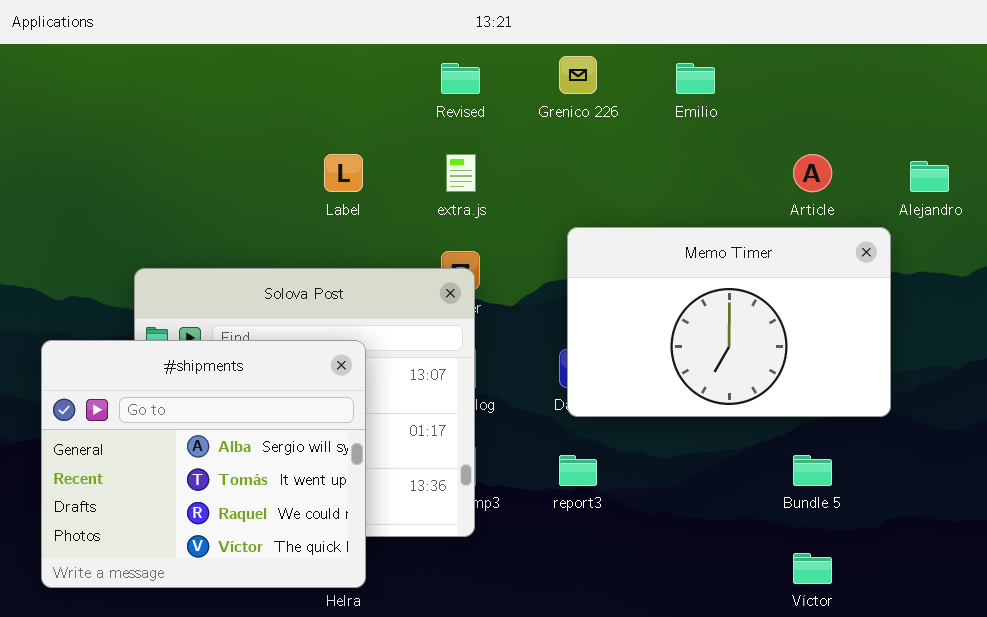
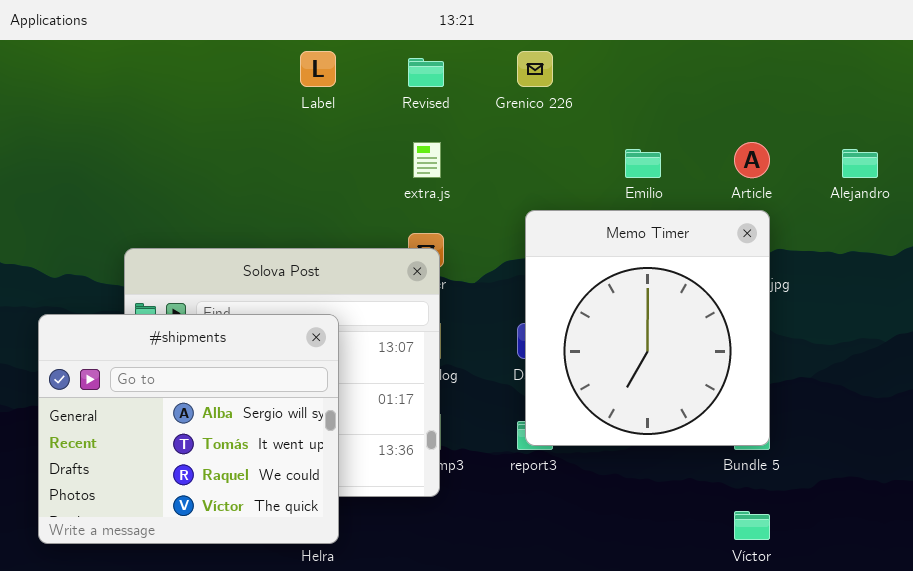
Emilio: [676,63,715,94] -> [625,149,661,178], moved
Label: [324,154,363,192] -> [300,51,336,87], moved
Memo Timer: [567,227,891,417] -> [525,210,770,446], resized

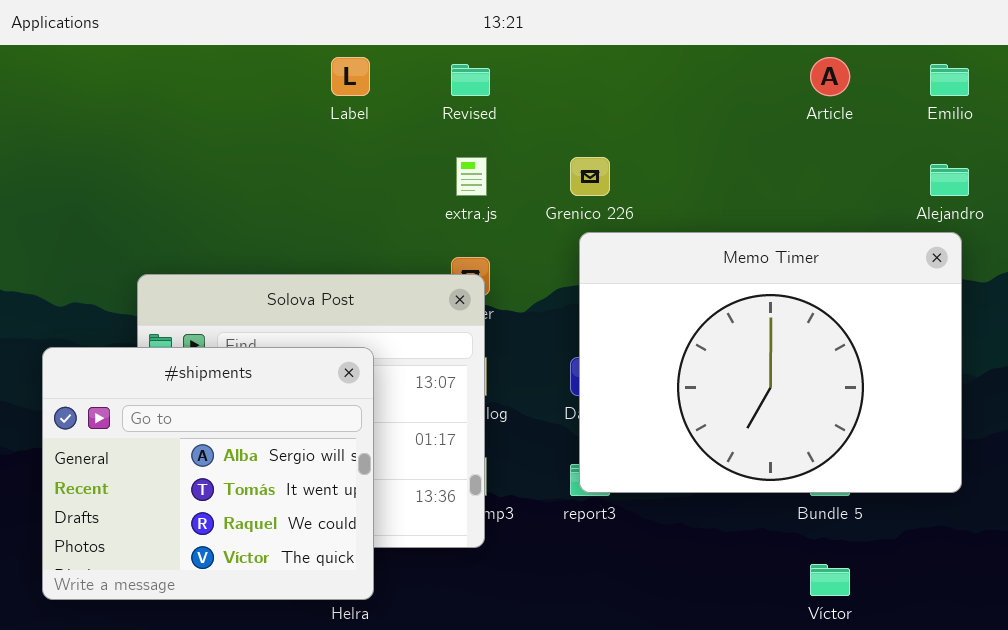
Grenico 226: [517,51,553,87] -> [570,157,610,196], moved
Article: [734,142,770,178] -> [810,57,850,96], moved
Emilio: [625,149,661,178] -> [930,64,969,96], moved
Memo Timer: [525,210,770,446] -> [579,232,962,493], resized

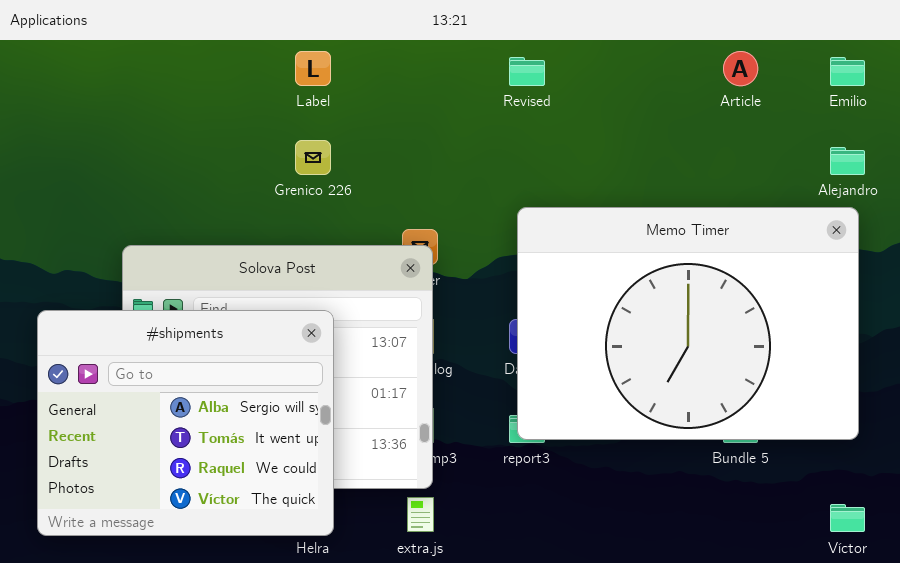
Revised: [451,64,490,96] -> [509,57,545,86], moved
extra.js: [456,157,487,196] -> [407,497,434,532], moved
Grenico 226: [570,157,610,196] -> [295,140,331,175], moved
Víctor: [810,564,850,596] -> [830,504,865,532], moved

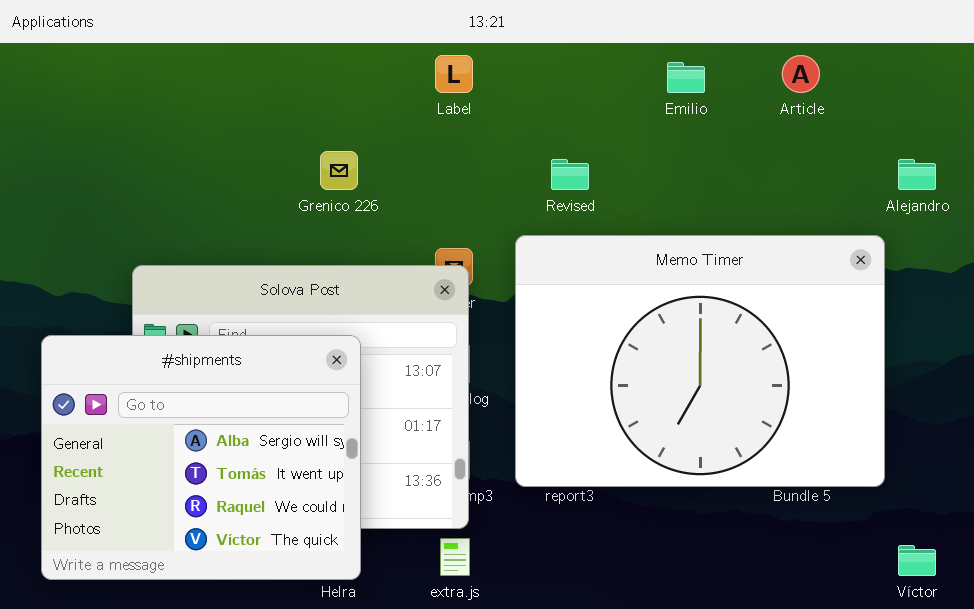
Label: [295,51,331,86] -> [435,55,473,93], moved
Revised: [509,57,545,86] -> [551,159,589,190], moved
Emilio: [830,57,865,86] -> [667,62,705,93], moved
Memo Timer: [517,207,859,440] -> [515,235,885,487], moved

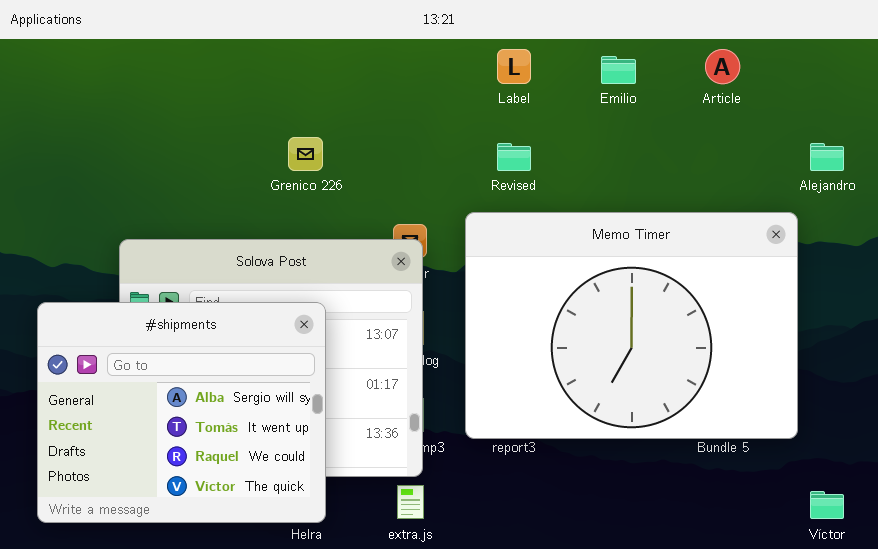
Label: [435,55,473,93] -> [497,49,531,84], moved

